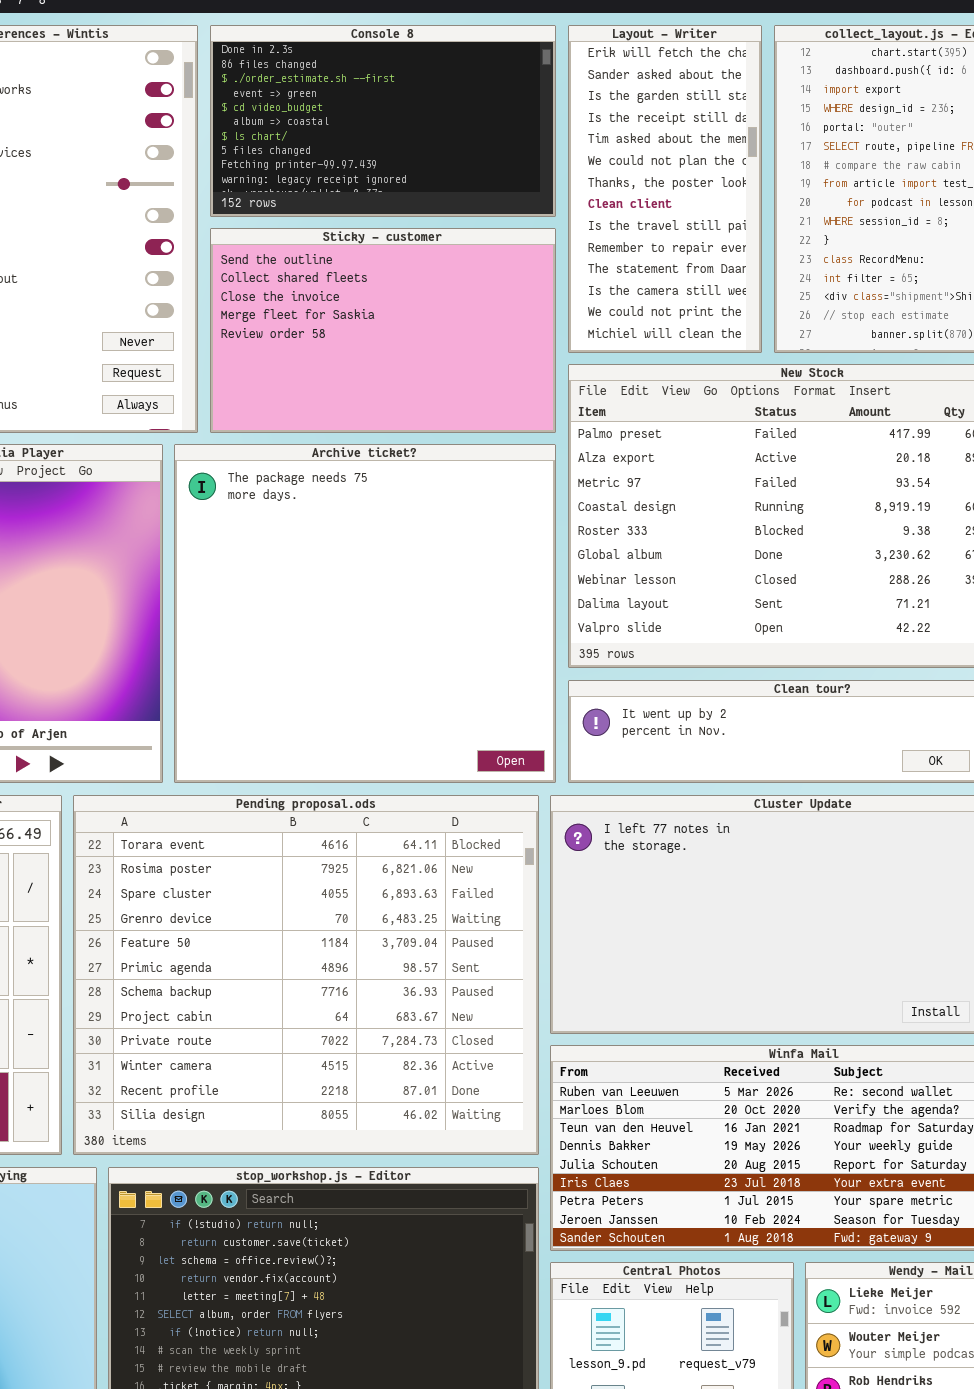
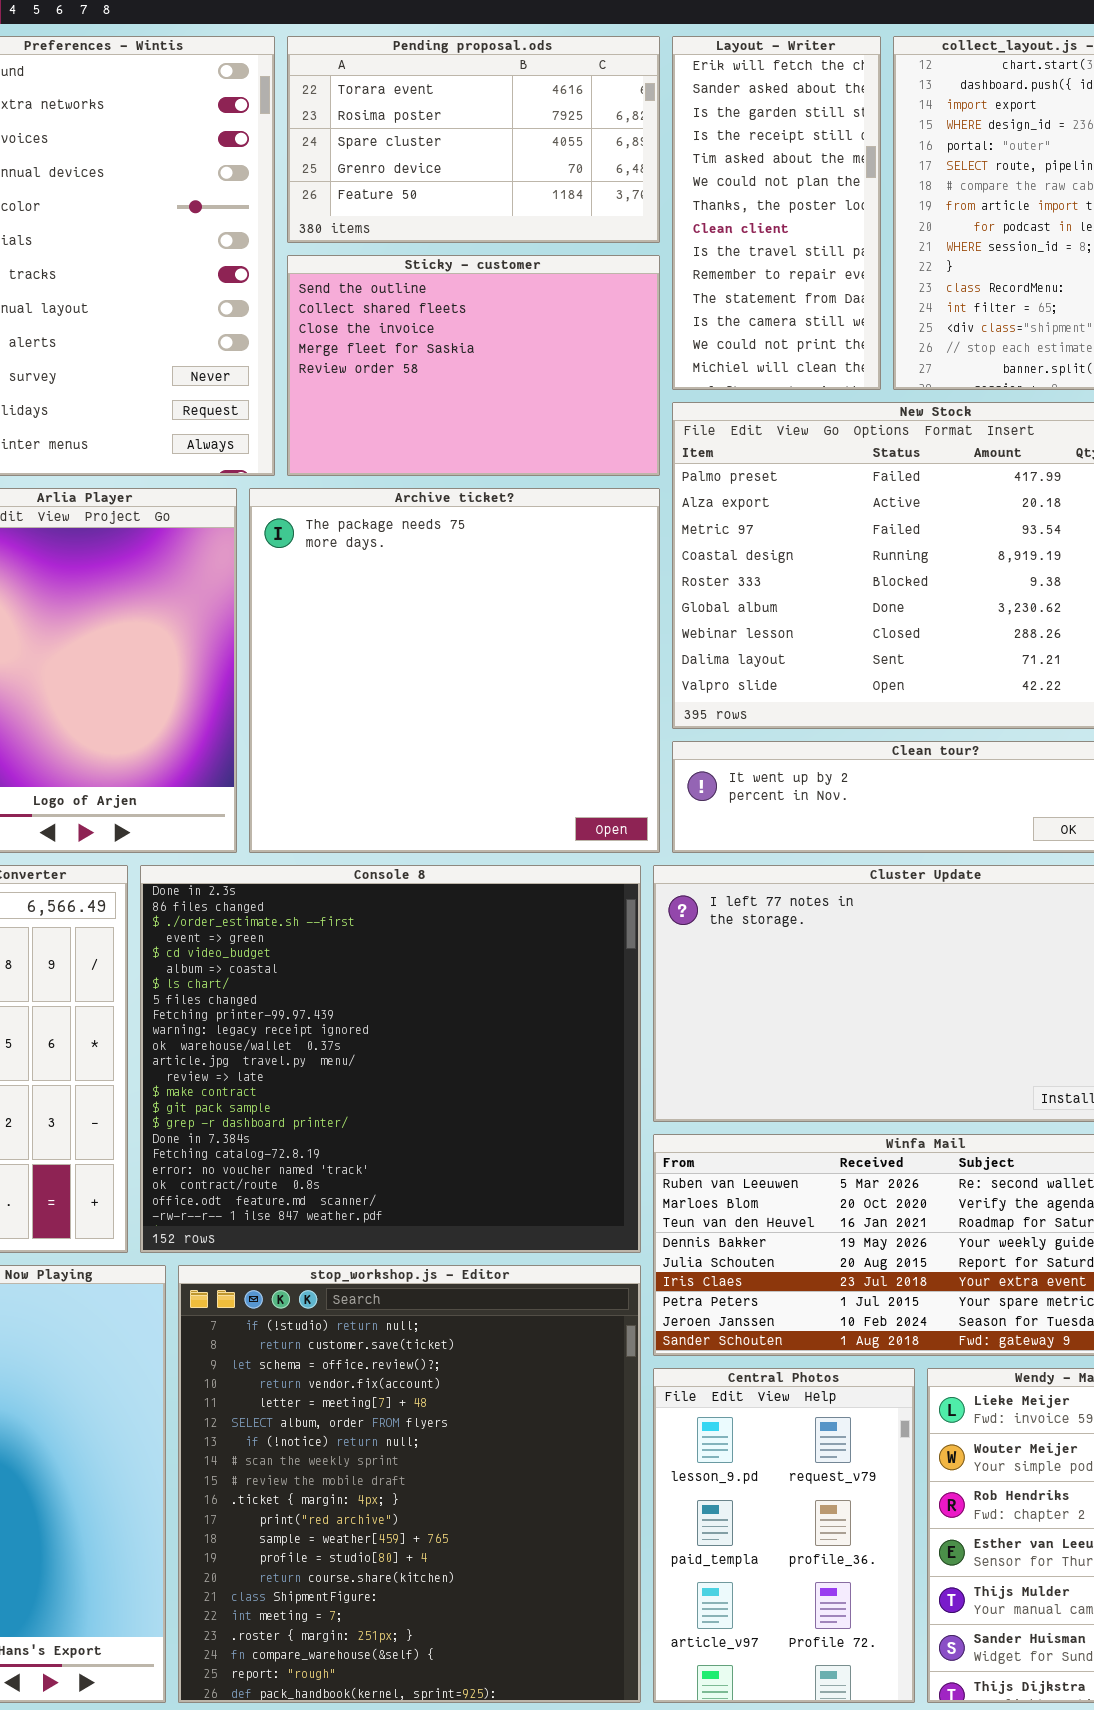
Console 8: [210,25,556,217] -> [140,865,641,1253], moved, resized
Pending proposal.ods: [73,795,539,1155] -> [287,36,660,243], moved, resized

